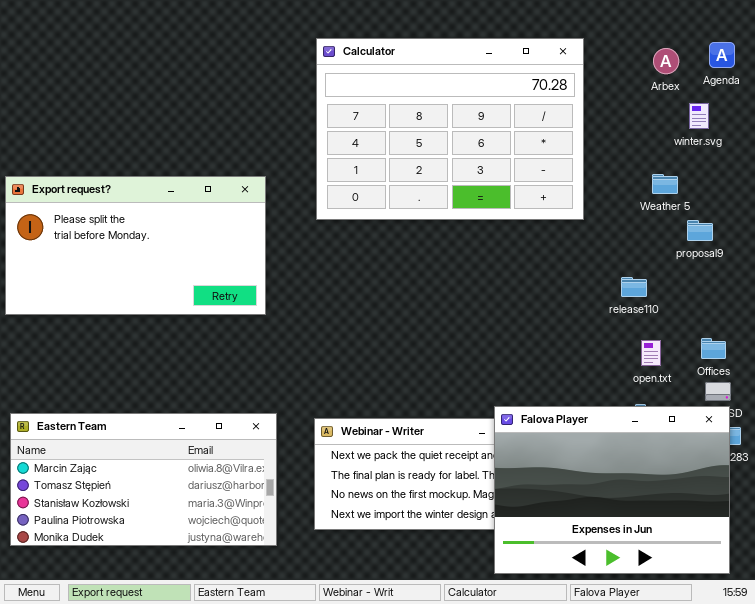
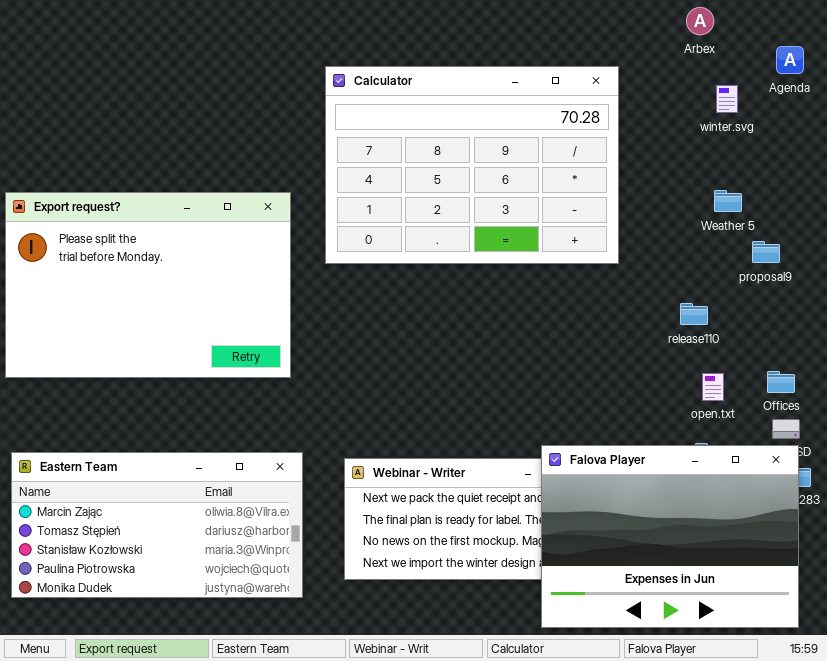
Calculator: [316,38,584,220] -> [325,66,619,264], moved
Arbex: [653,48,679,74] -> [686,7,714,35], moved
winter.svg: [689,103,709,129] -> [716,85,738,113], moved
Export request?: [5,176,266,315] -> [5,192,291,378], resized

